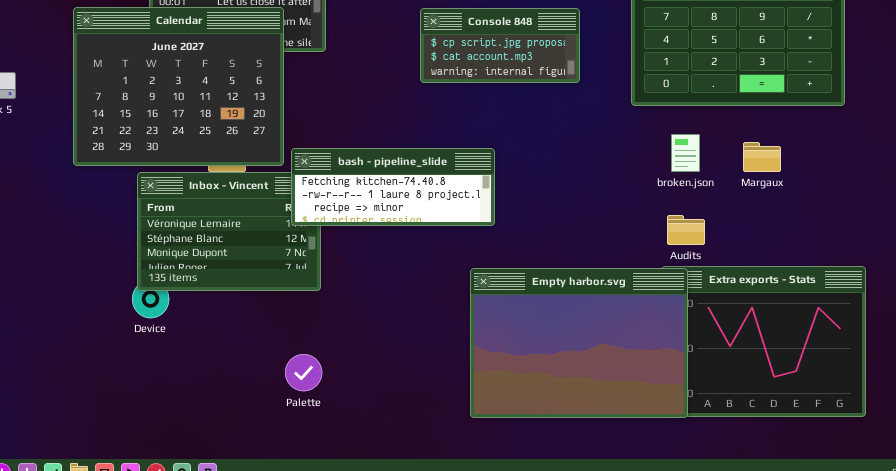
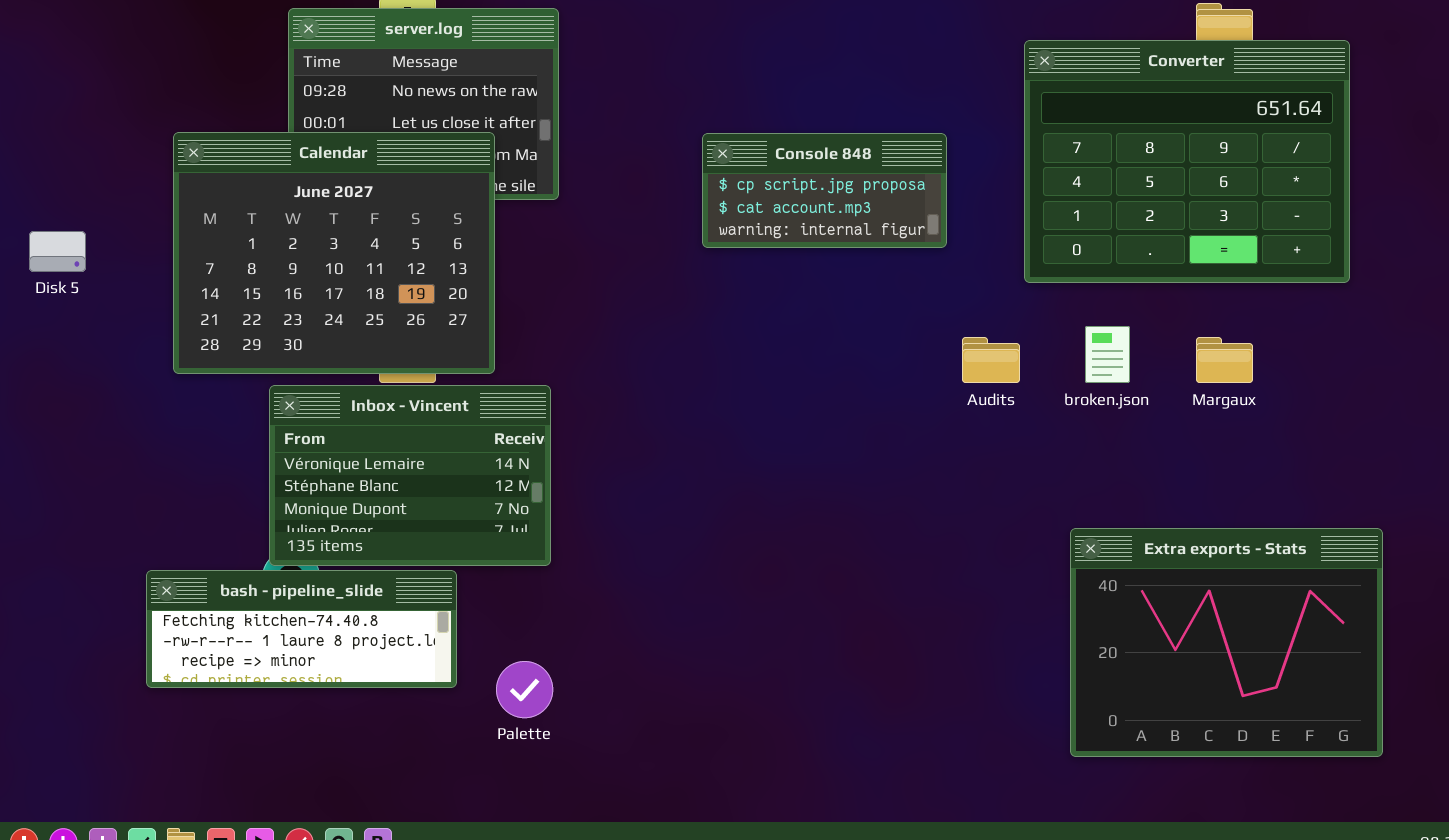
bash - pipeline_slide: [291,148,495,226] -> [146,570,457,688], moved
Audits: [667,215,705,245] -> [962,337,1020,383], moved
Empty harbor.svg: [470,268,688,418] -> none, closed

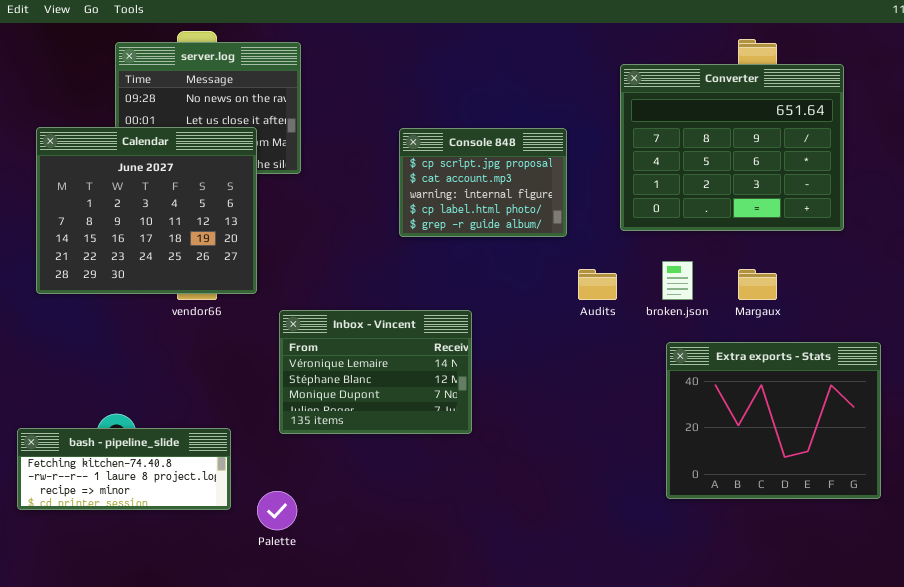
Console 848: [702,133,947,248] -> [399,128,567,237], resized
Inbox - Vincent: [269,385,551,566] -> [279,310,472,434], moved
Extra exports - Stats: [1070,528,1383,757] -> [666,342,881,499], moved

